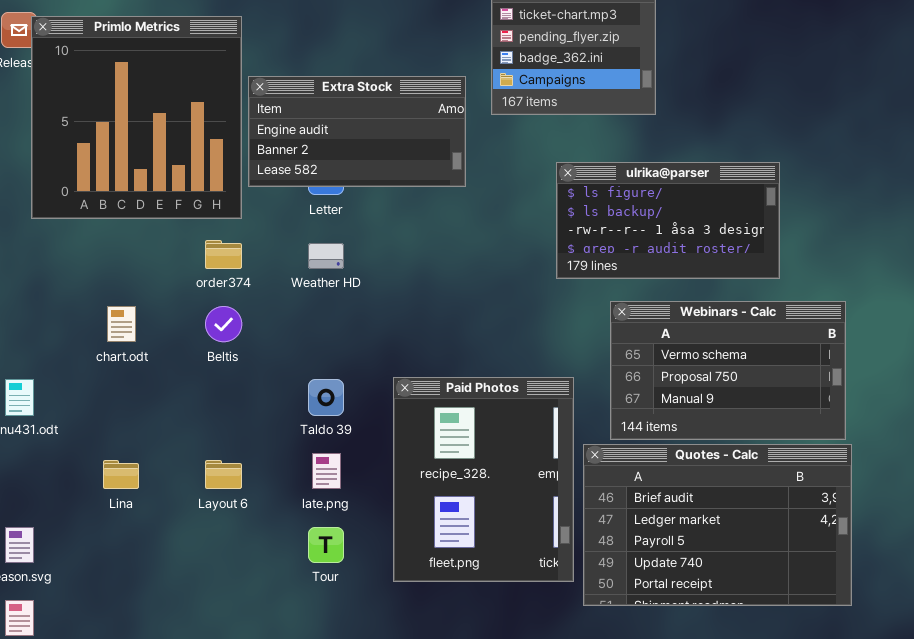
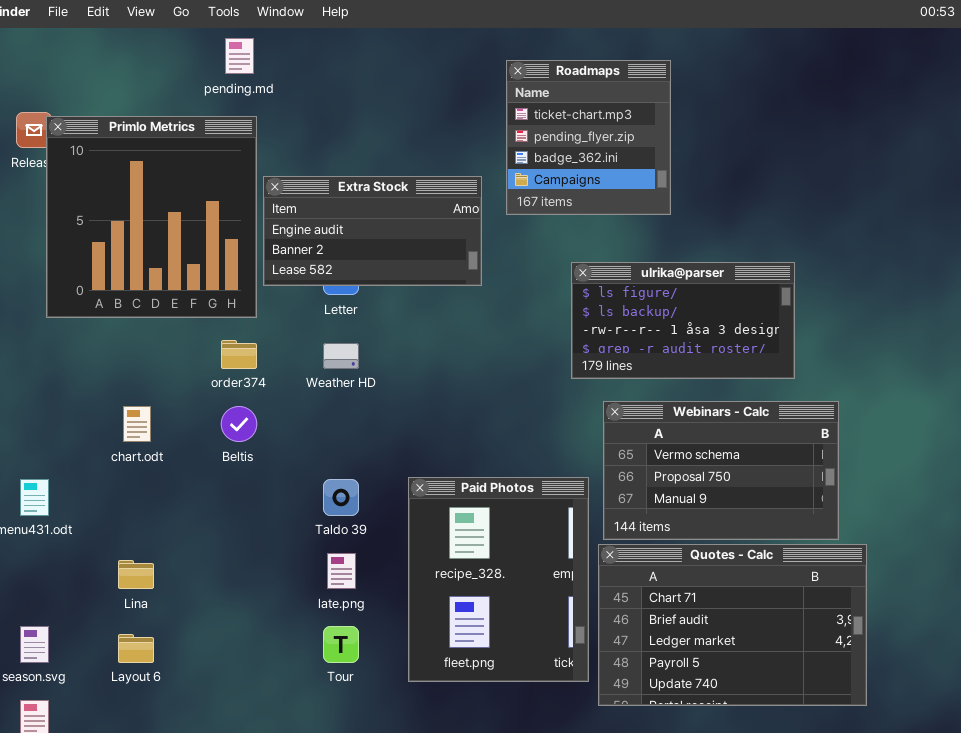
Webinars - Calc: [610,301,846,440] -> [603,401,839,540], moved
Quotes - Calc: [583,444,852,606] -> [598,544,867,706], scrolled up 1 row
Layout 6: [205,460,242,489] -> [118,634,154,663], moved

